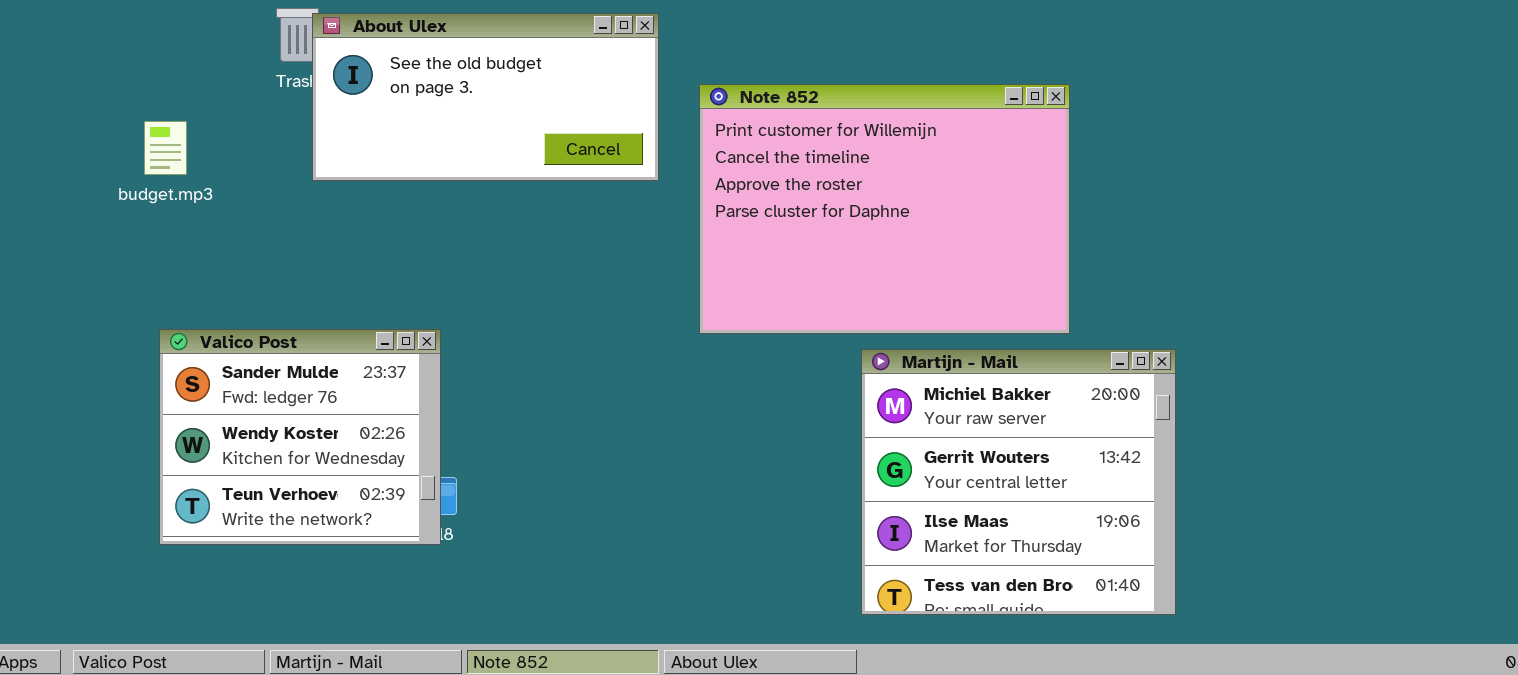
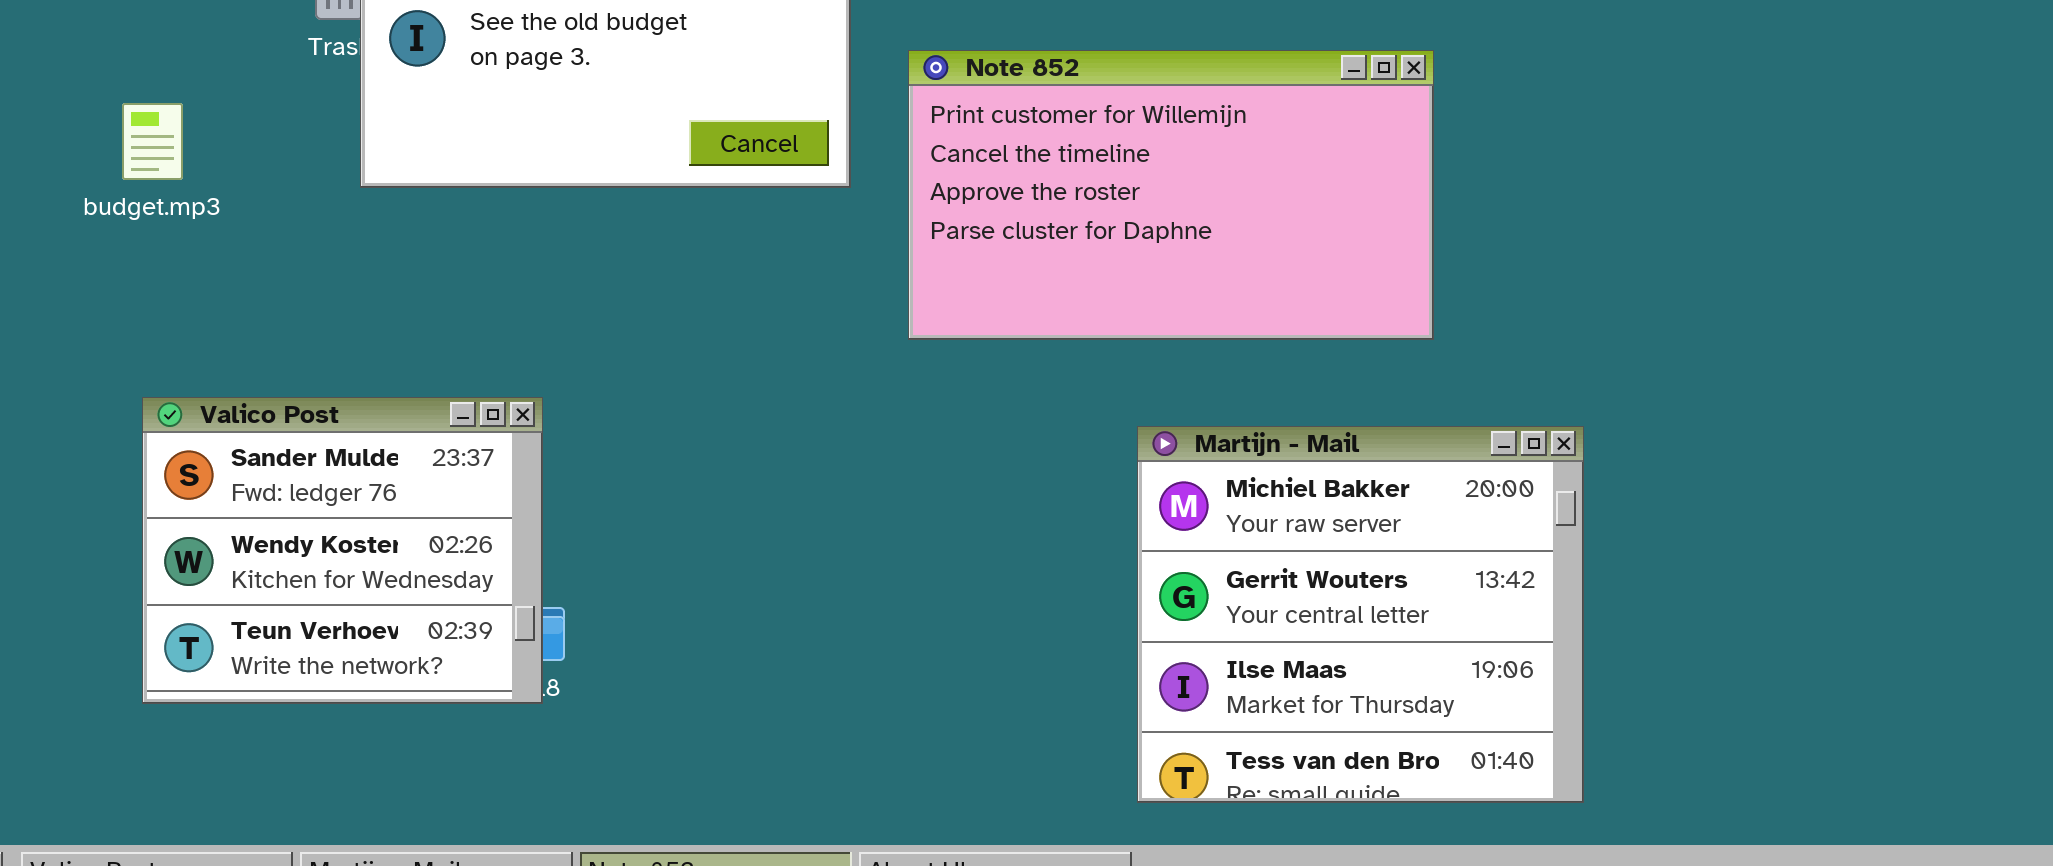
Note 852: [699,84,1070,334] -> [908,50,1434,340], resized

